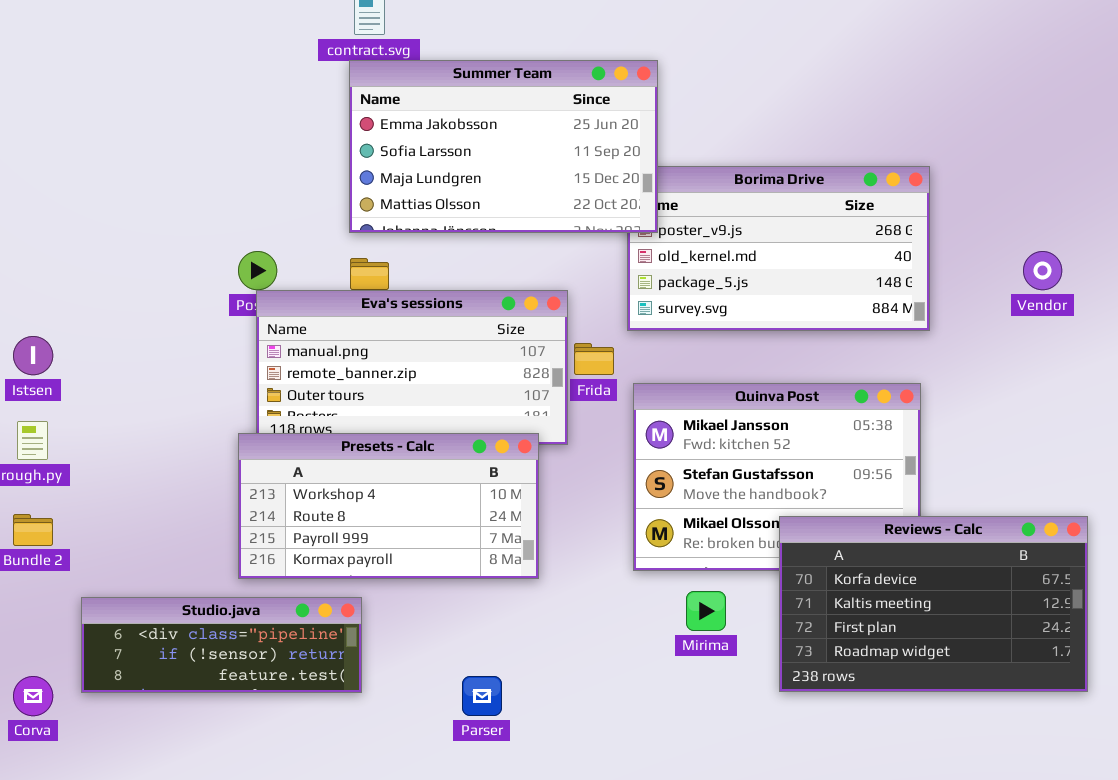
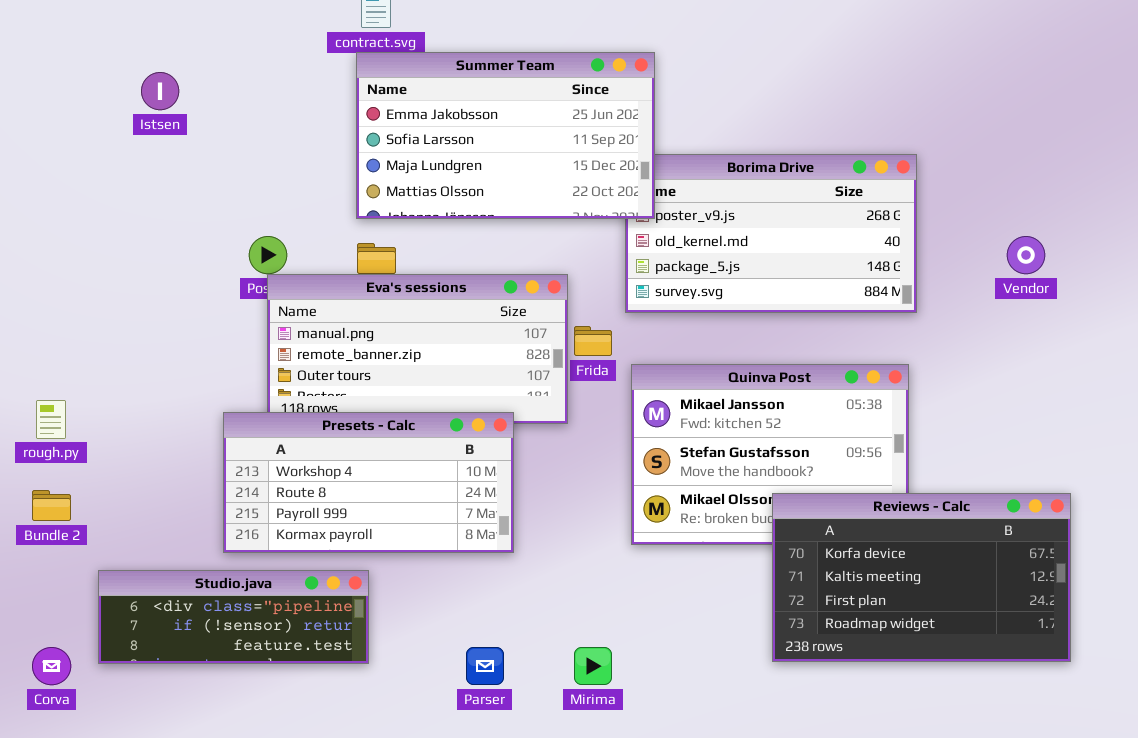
Istsen: [13,336,53,375] -> [141,72,179,110], moved
Presets - Calc: [238,433,539,579] -> [223,412,514,553], moved
Mirima: [686,591,726,631] -> [574,647,612,685], moved

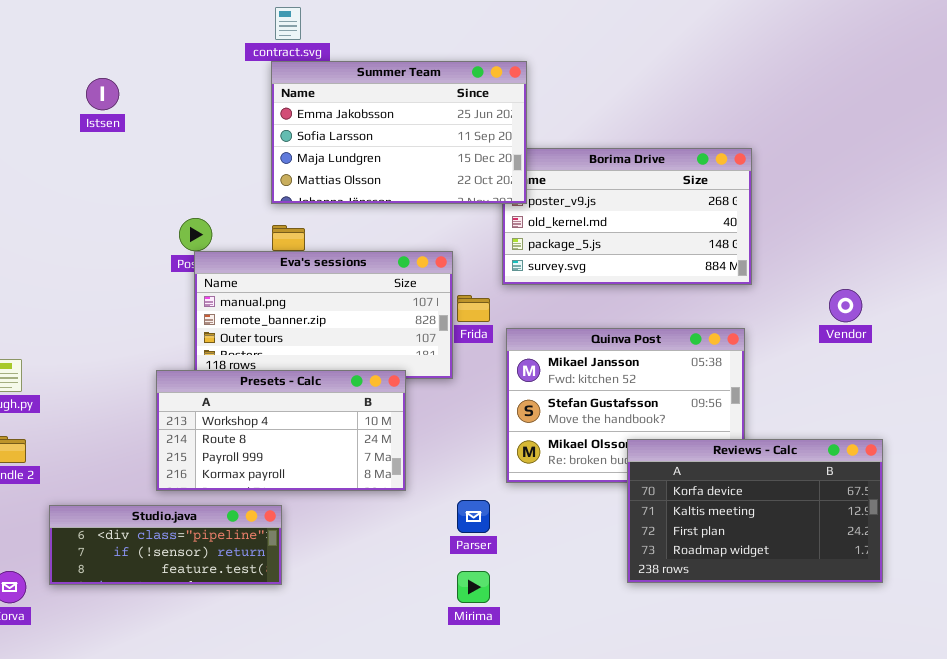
Vendor: [1007,236,1045,274] -> [829,289,862,322], moved
Parser: [466,647,504,685] -> [457,500,490,533], moved

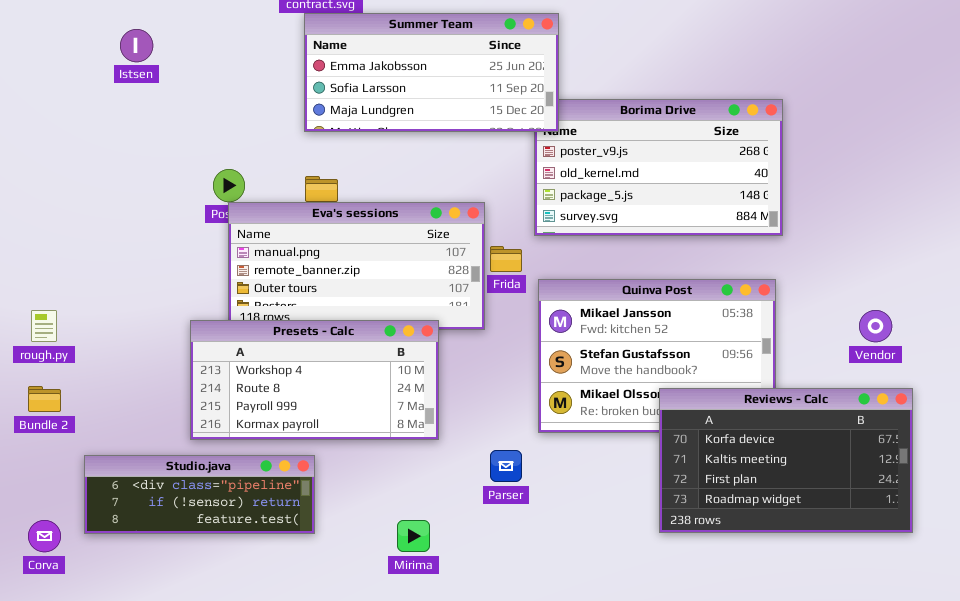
Summer Team: [271,61,527,204] -> [304,13,559,132], resized
Vendor: [829,289,862,322] -> [859,310,892,342], moved
Mirima: [457,571,490,603] -> [397,520,430,552], moved

